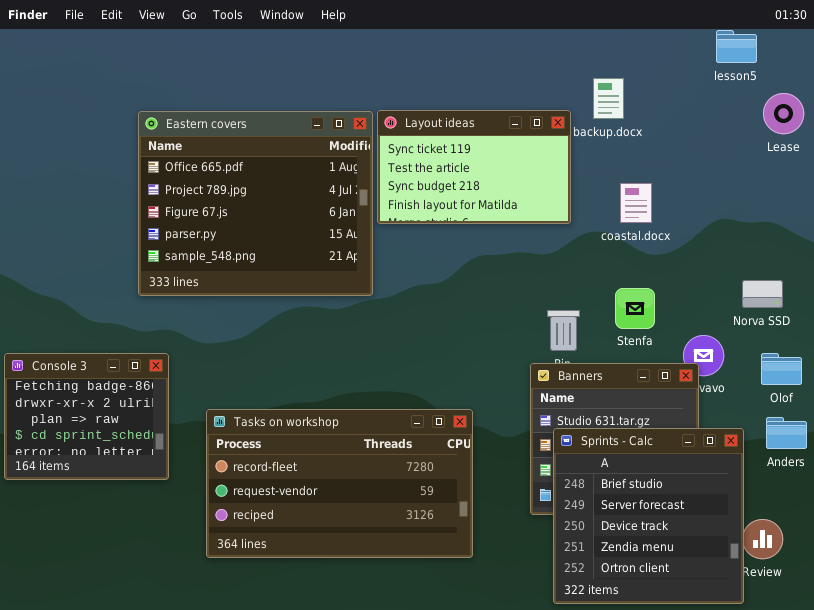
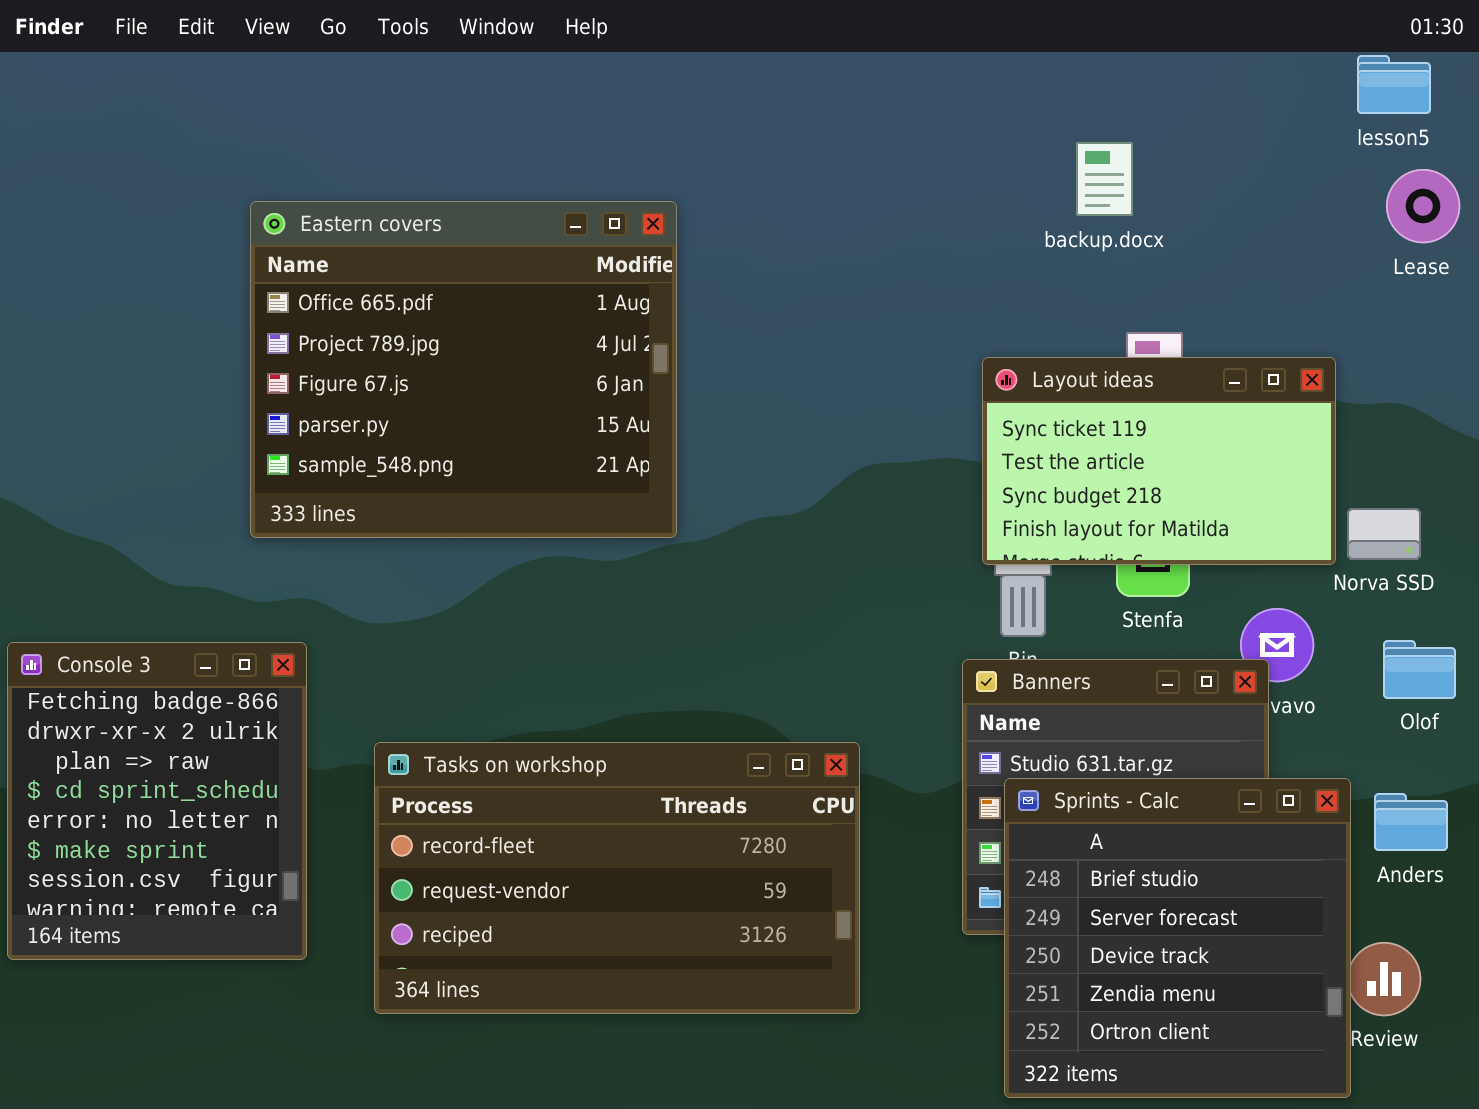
lesson5: [716,30,757,63] -> [1357,55,1431,114], moved
Layout ideas: [377,110,571,224] -> [982,357,1336,565], moved
Console 3: [4,353,169,480] -> [7,642,307,960], resized
Anders: [766,417,807,449] -> [1374,793,1448,851], moved

